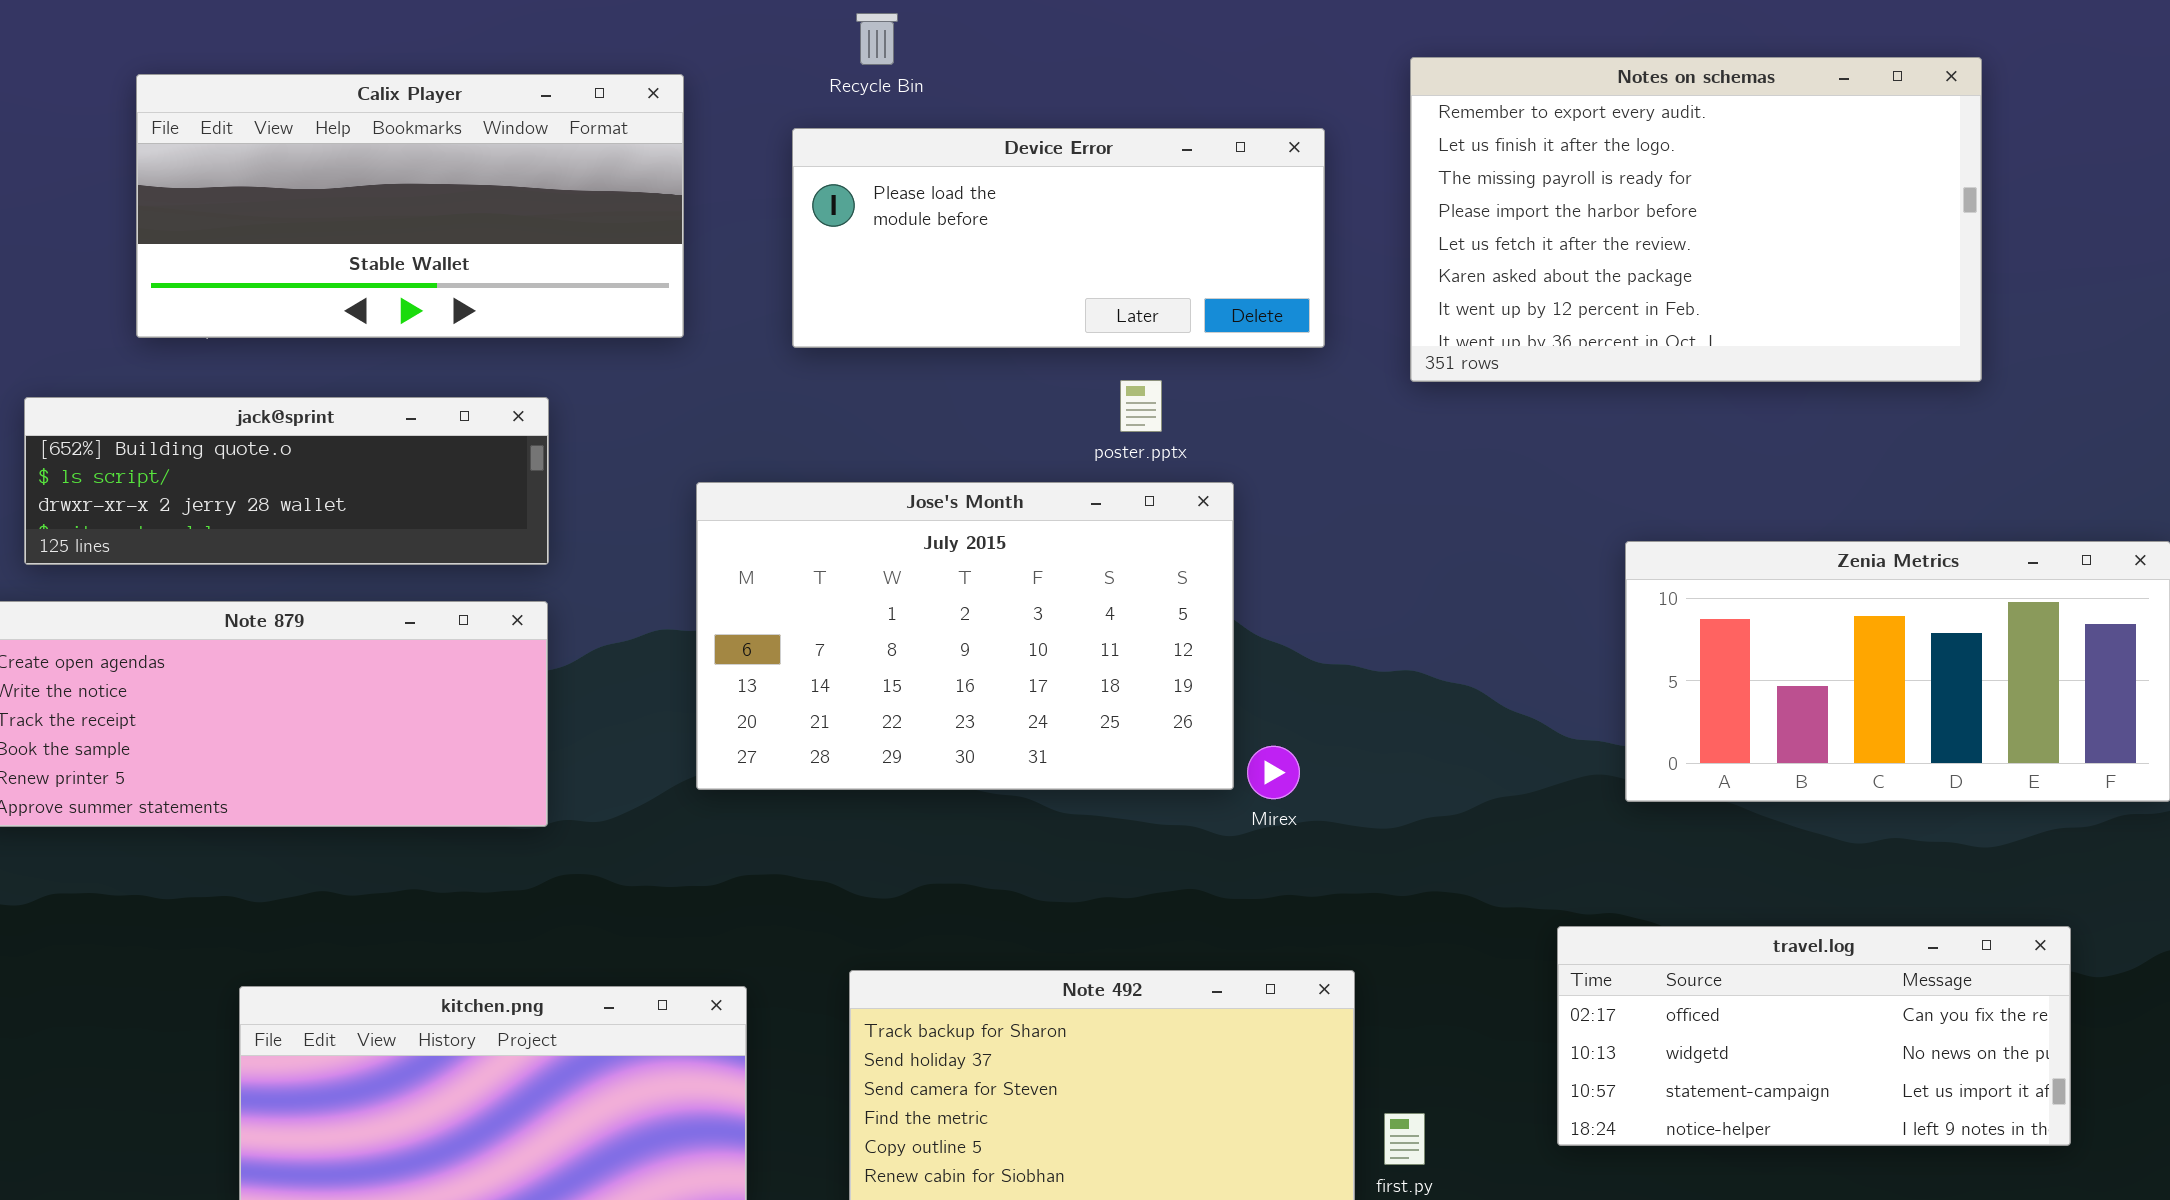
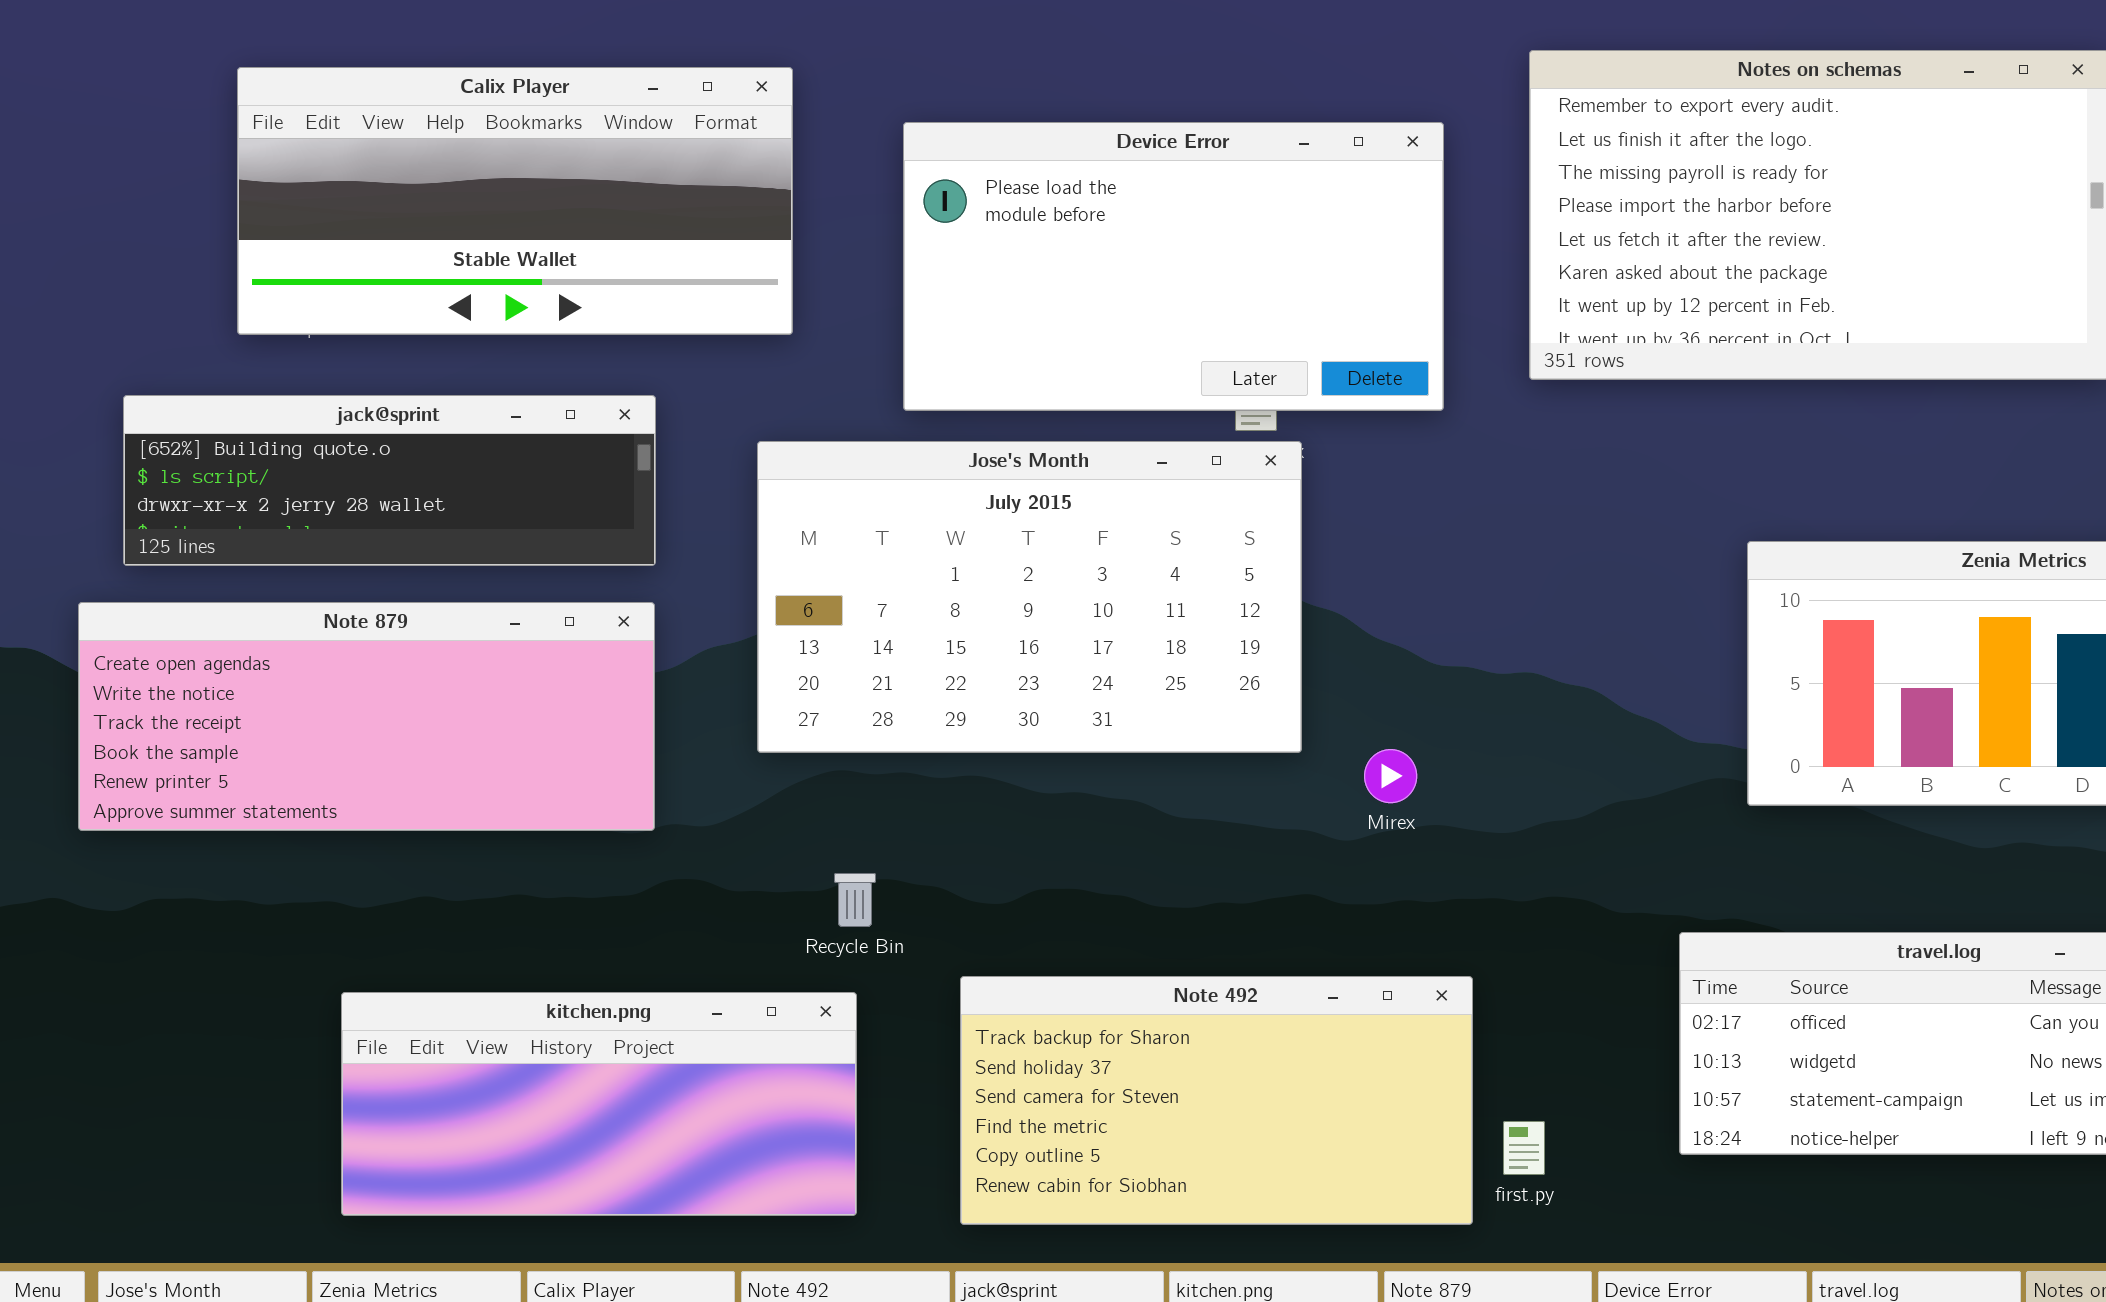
Recycle Bin: [856,13,898,65] -> [834,873,876,927], moved
Device Error: [792,128,1325,348] -> [903,122,1444,411], resized
Jose's Month: [696,482,1234,790] -> [757,441,1302,753], moved

